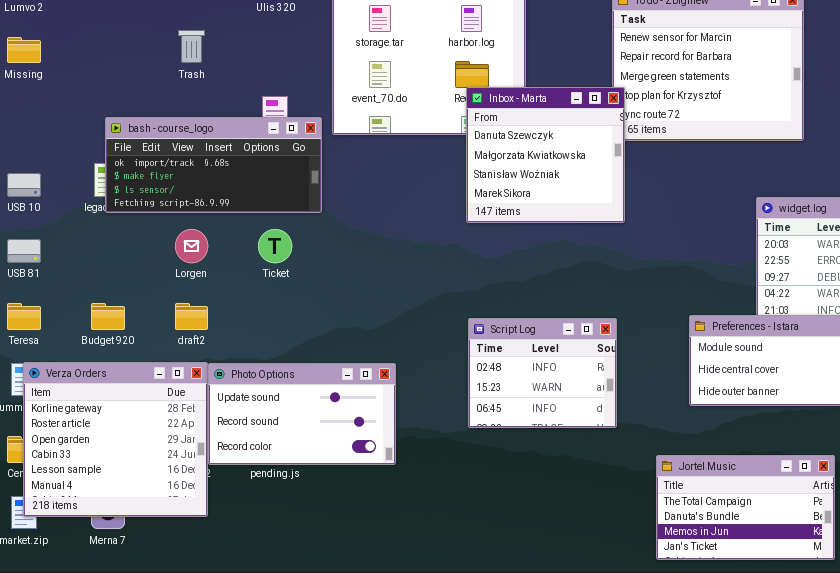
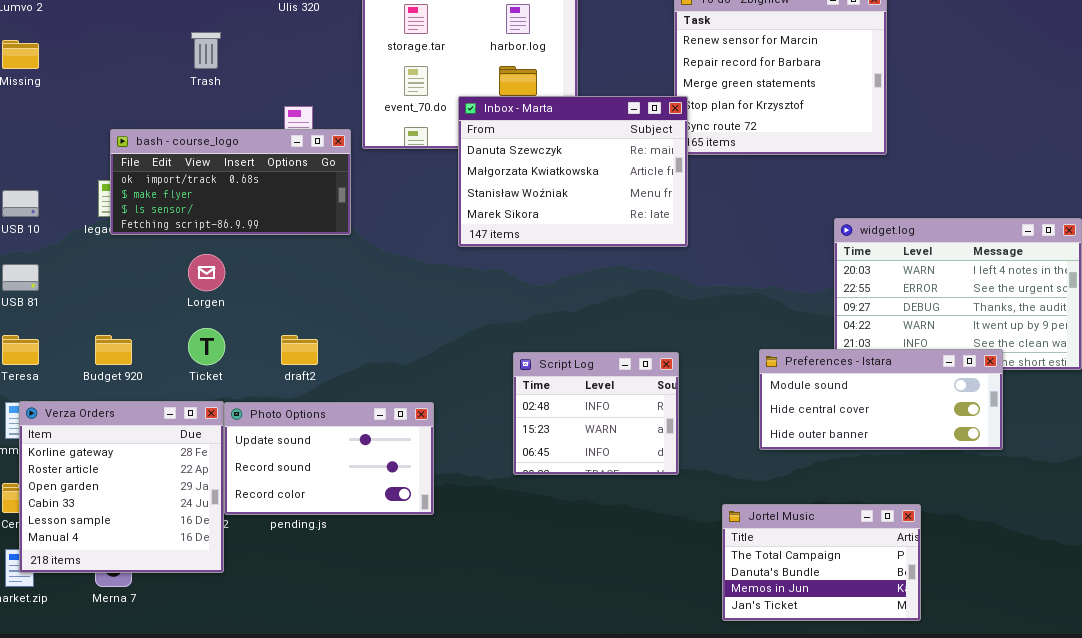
Inbox - Marta: [466,87,625,223] -> [458,96,688,247], resized
Ticket: [258,229,292,263] -> [188,328,225,365], moved
draft2: [175,303,208,330] -> [281,335,318,365], moved

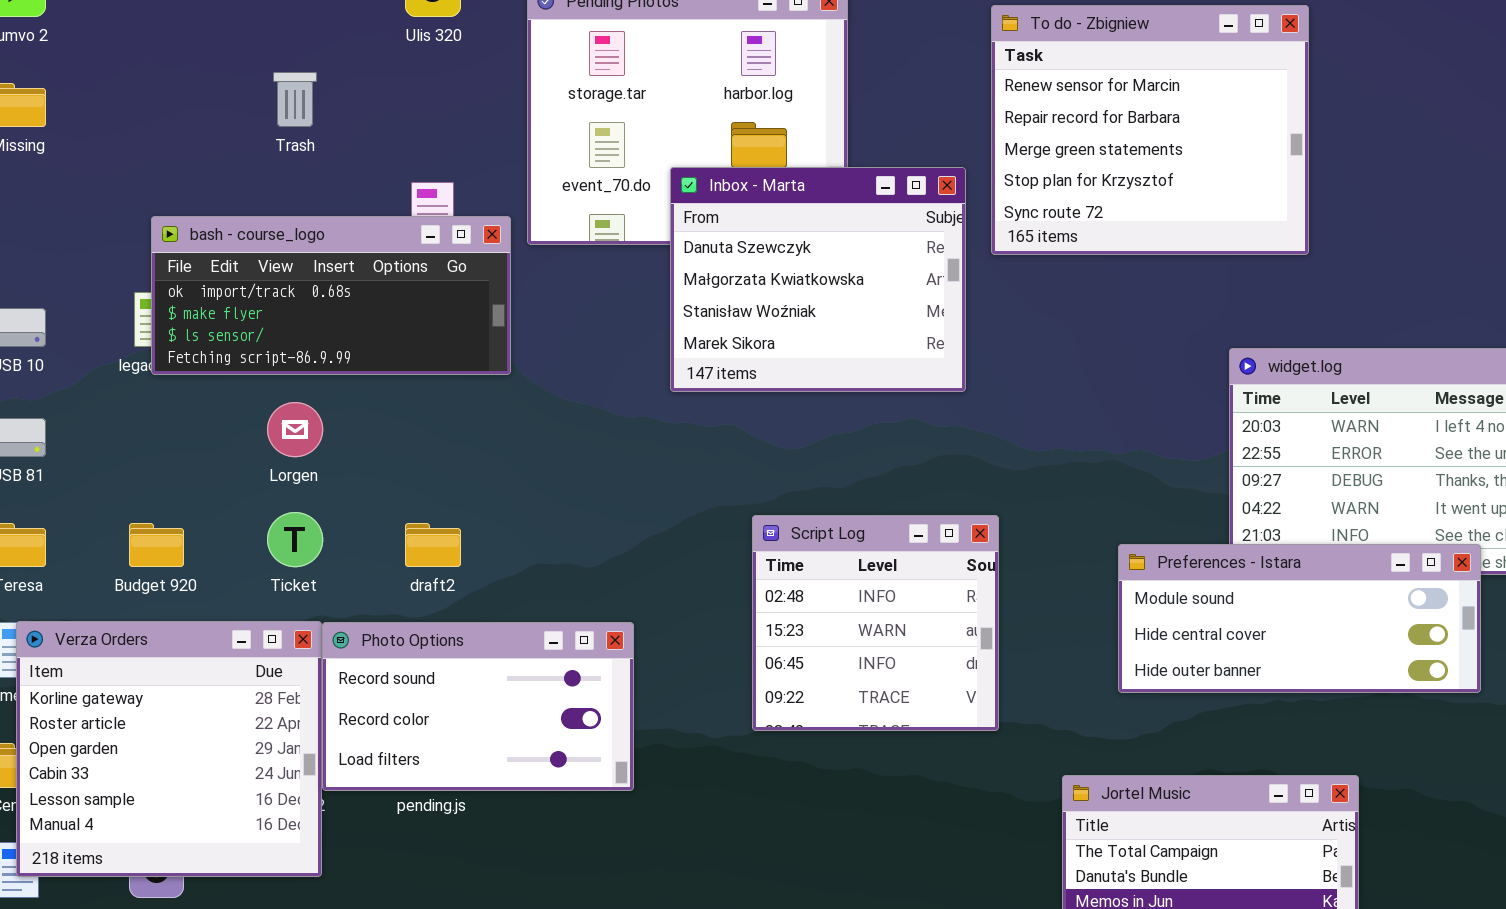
Inbox - Marta: [458,96,688,247] -> [670,167,966,392], resized
Script Log: [513,352,679,475] -> [752,515,999,731], resized
Photo Options: [224,402,434,515] -> [322,622,634,791], scrolled down 1 row

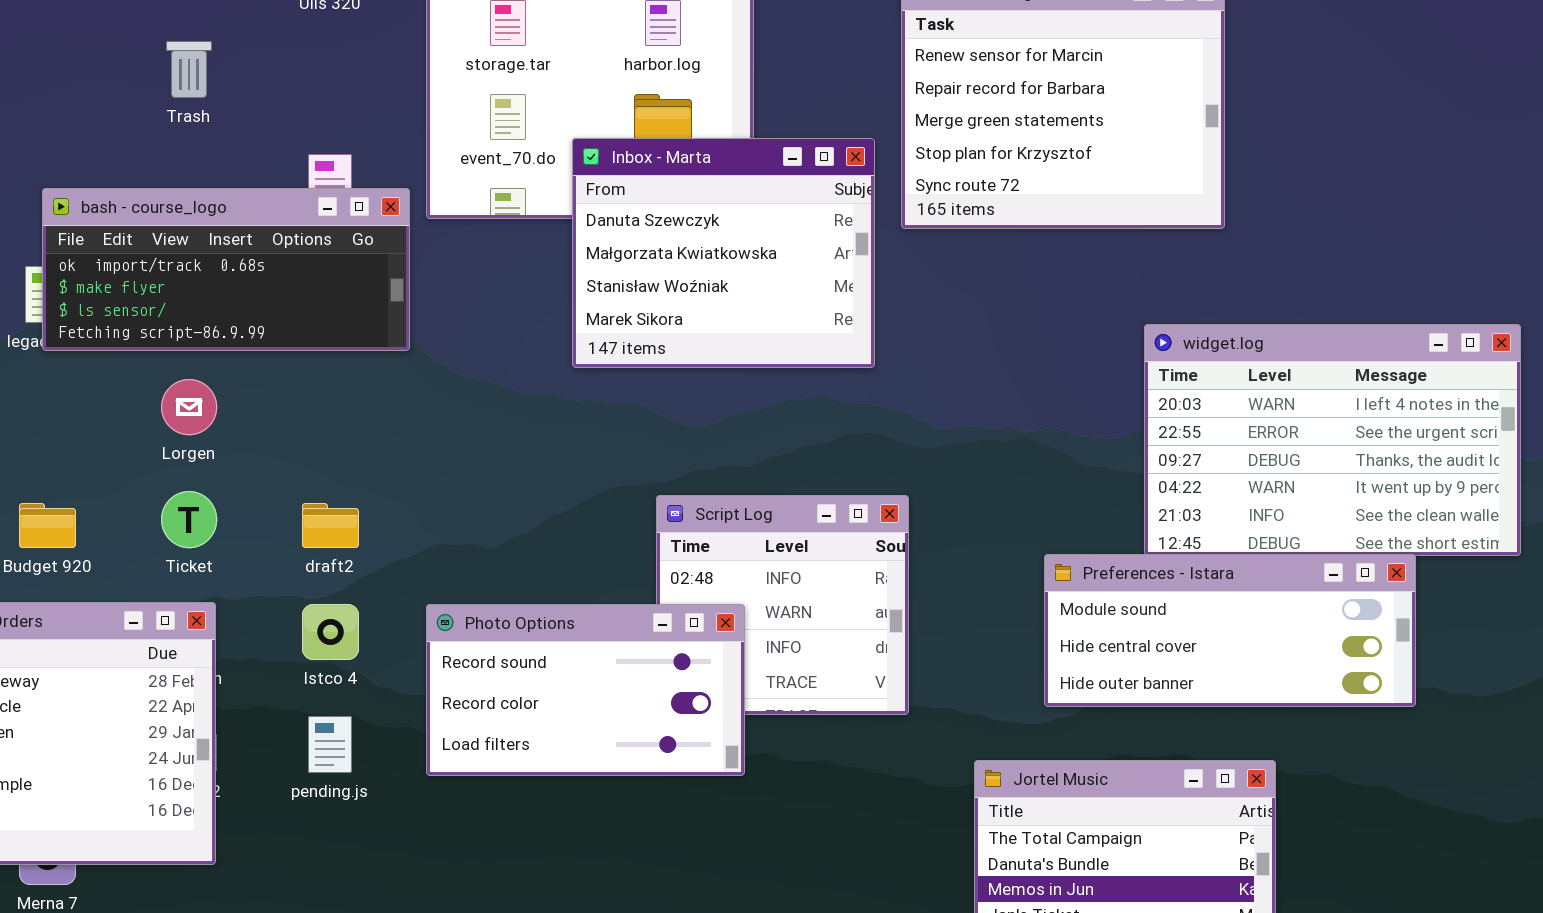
Preferences - Istara: [1118,544,1481,693] -> [1044,554,1416,707], moved
Photo Options: [322,622,634,791] -> [426,604,745,776], moved

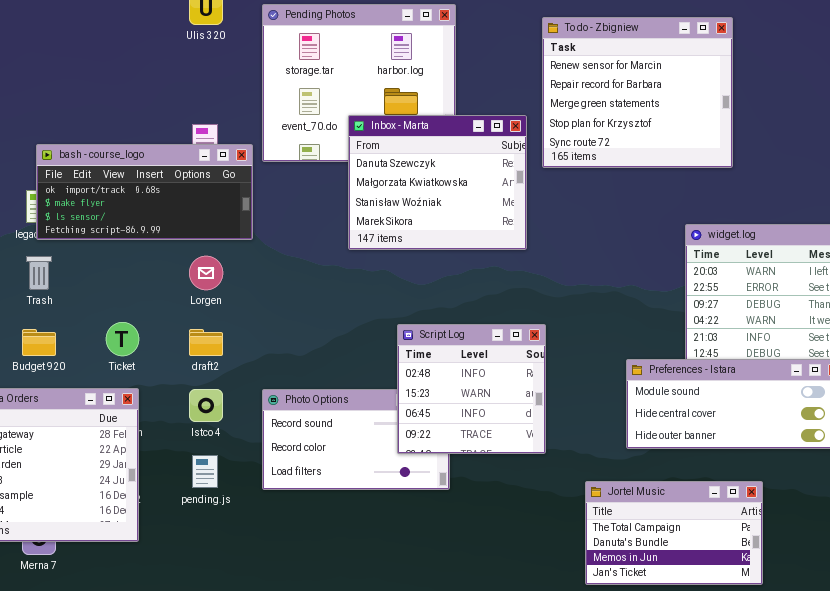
Trash: [166,41,212,98] -> [26,256,52,290], moved
Lorgen: [161,379,217,435] -> [189,256,223,290], moved
Script Log: [656,495,909,715] -> [397,324,546,454], raised

